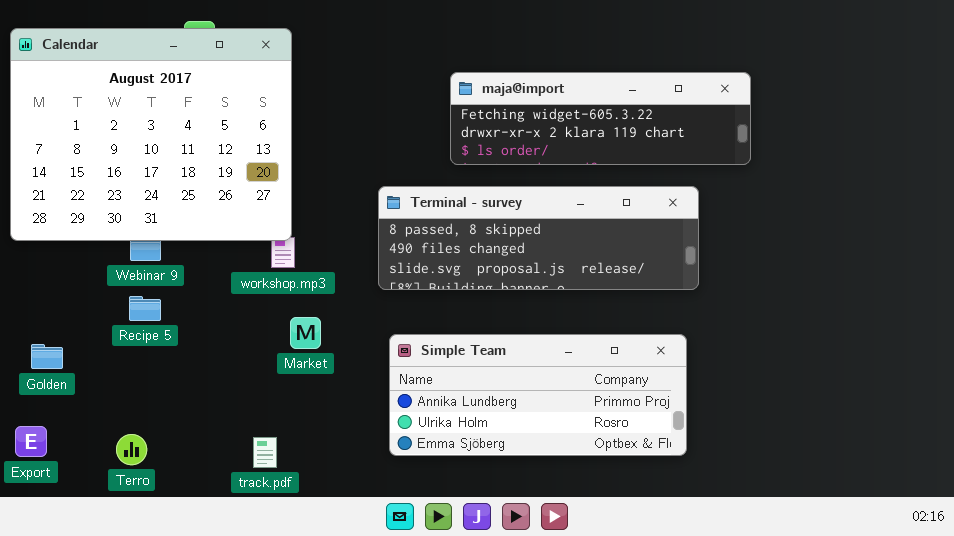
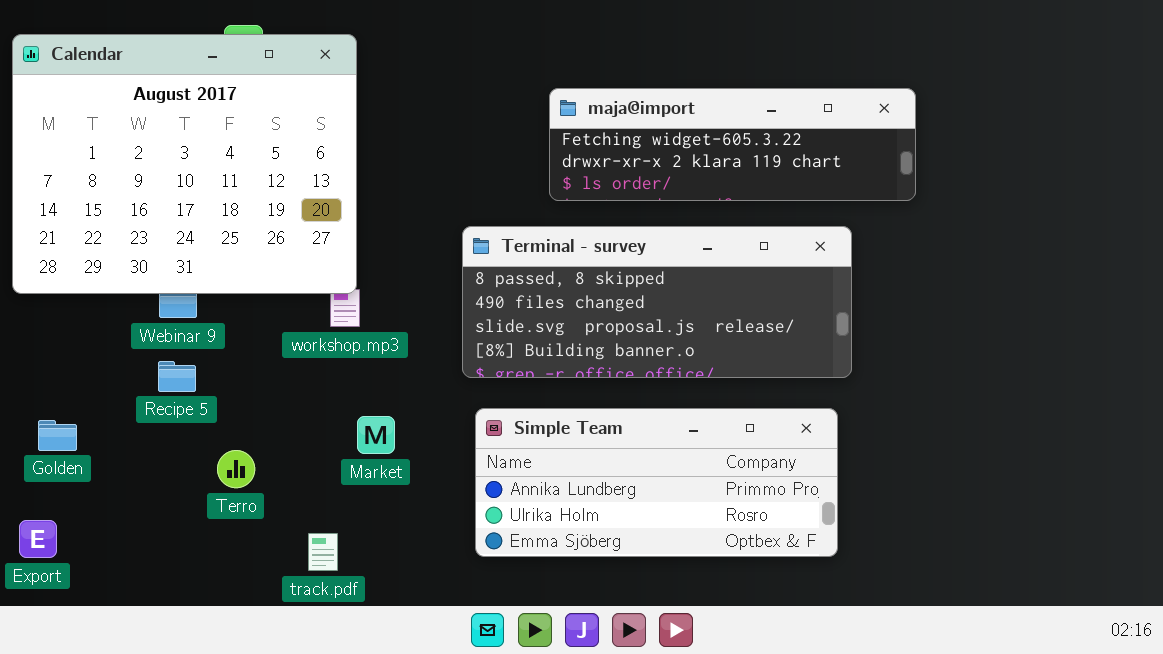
Terminal - survey: [378,186,699,290] -> [462,226,852,378], resized
Market: [290,317,321,349] -> [357,416,395,454], moved
Terro: [116,434,147,465] -> [217,450,255,488], moved

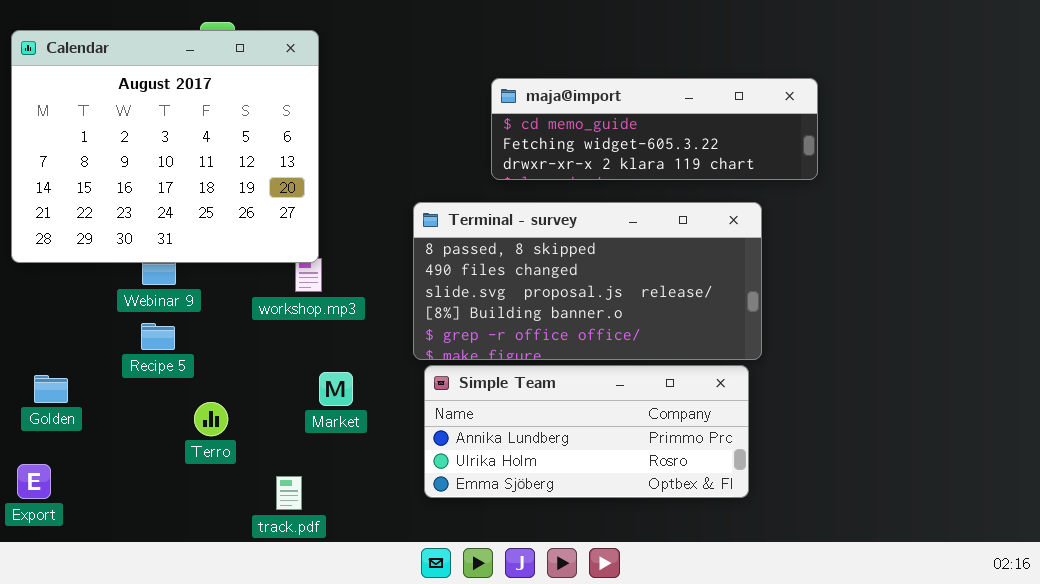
maja@import: [549,88,916,201] -> [491,78,818,180], scrolled up 1 row
Terminal - survey: [462,226,852,378] -> [413,202,762,360], resized

